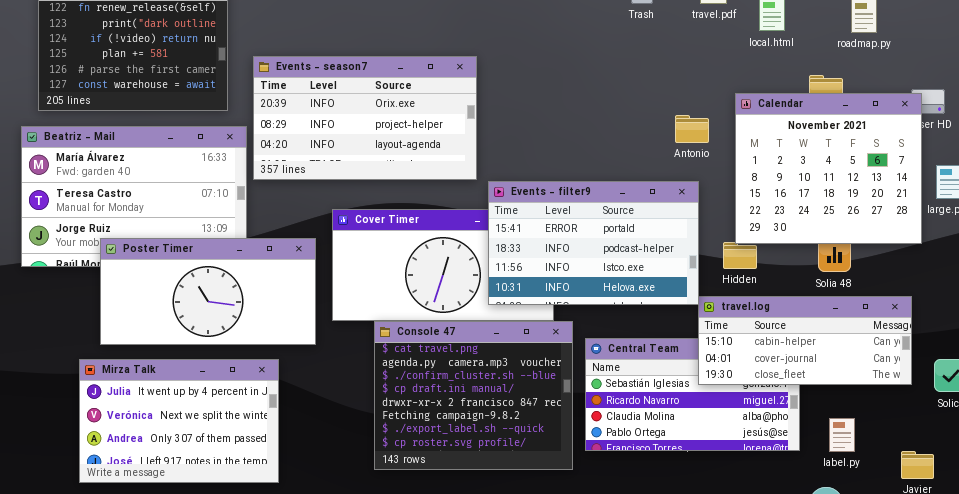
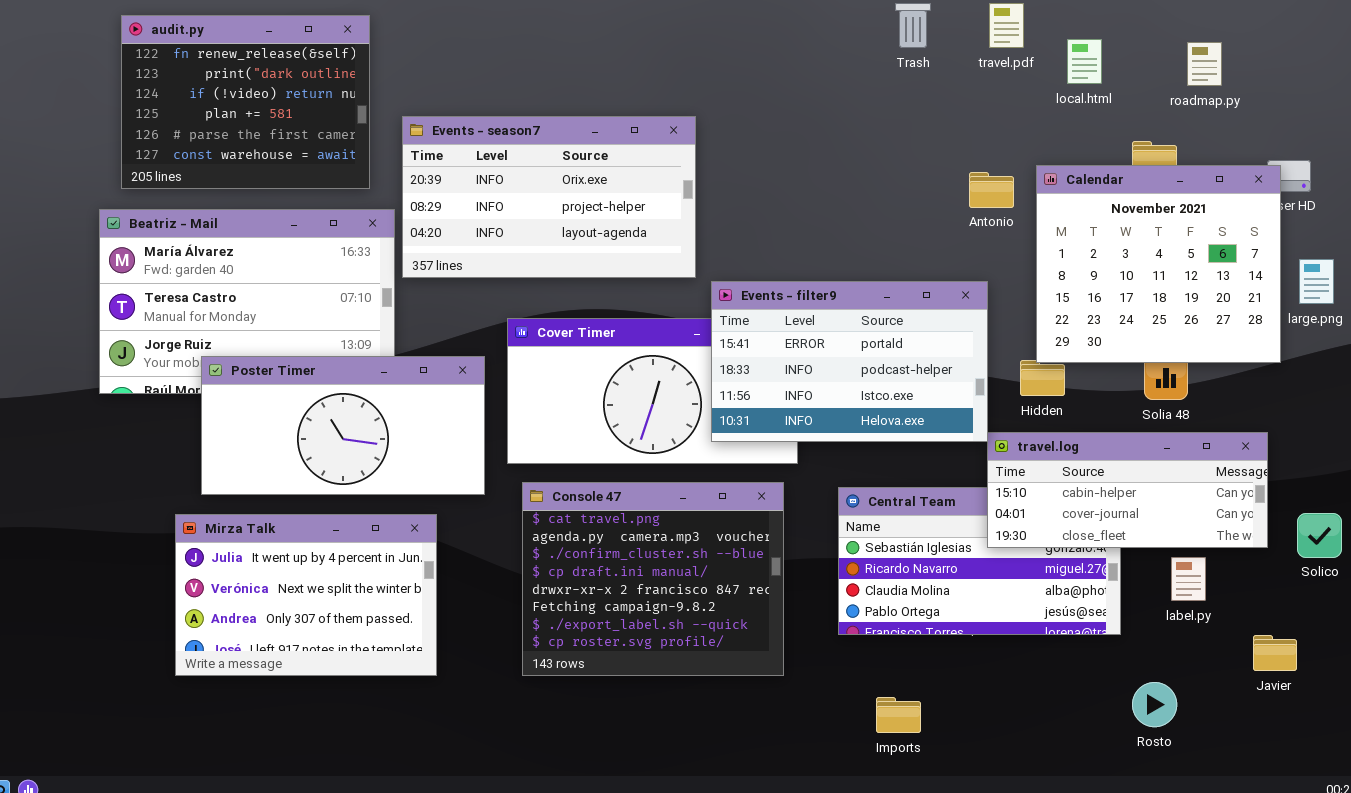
Antonio: [675,115,709,143] -> [969,172,1014,208], moved
Console 47: [374,321,573,470] -> [522,482,784,676], moved
label.py: [829,418,855,452] -> [1171,557,1206,601], moved

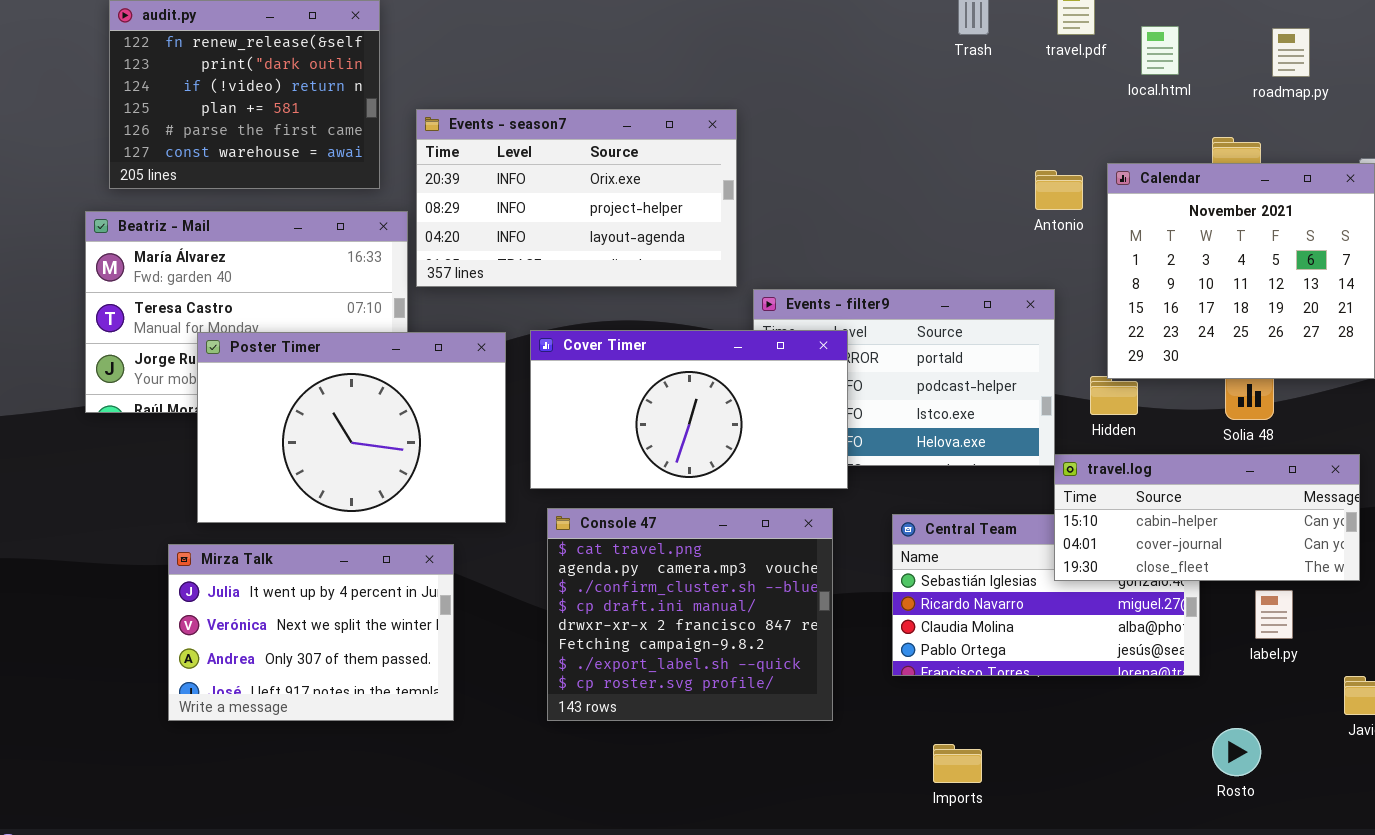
Cover Timer: [507,318,798,464] -> [530,330,848,489], raised
Poster Timer: [201,356,485,495] -> [197,332,506,523], resized

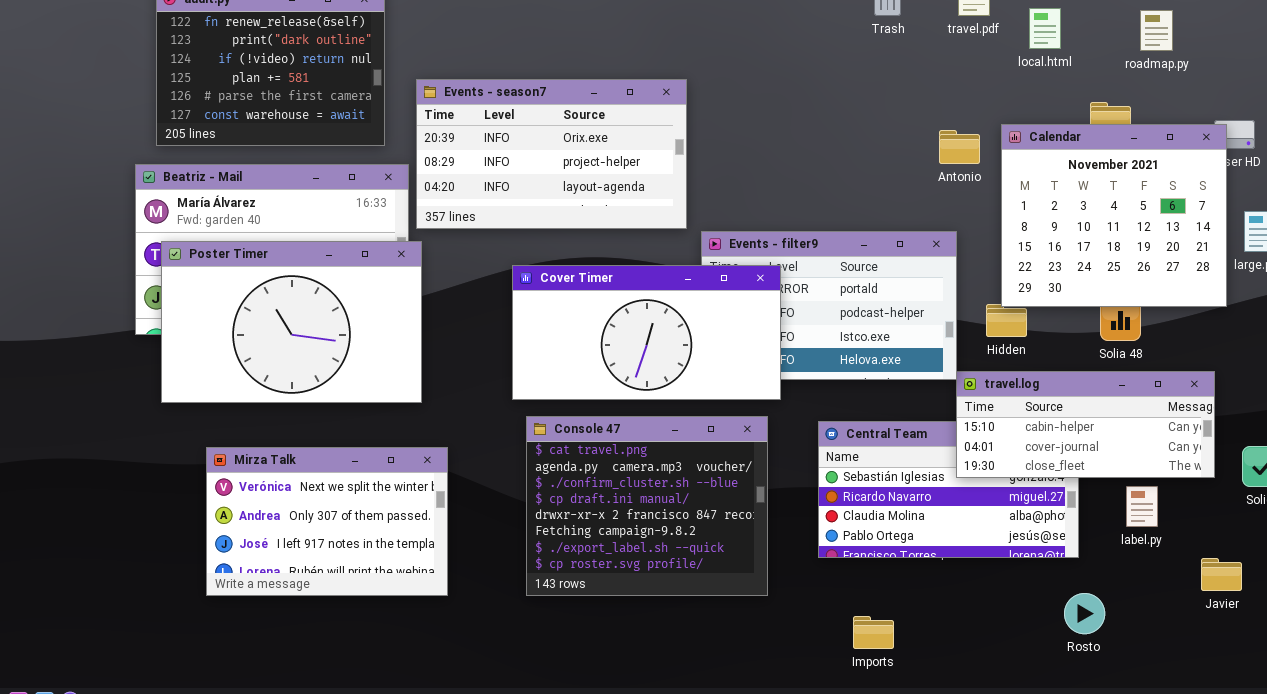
Poster Timer: [197,332,506,523] -> [161,241,422,403], moved
Mirza Talk: [168,544,454,721] -> [206,447,448,596], scrolled down 1 row
Rosto: [1212,728,1261,776] -> [1064,593,1105,634], moved

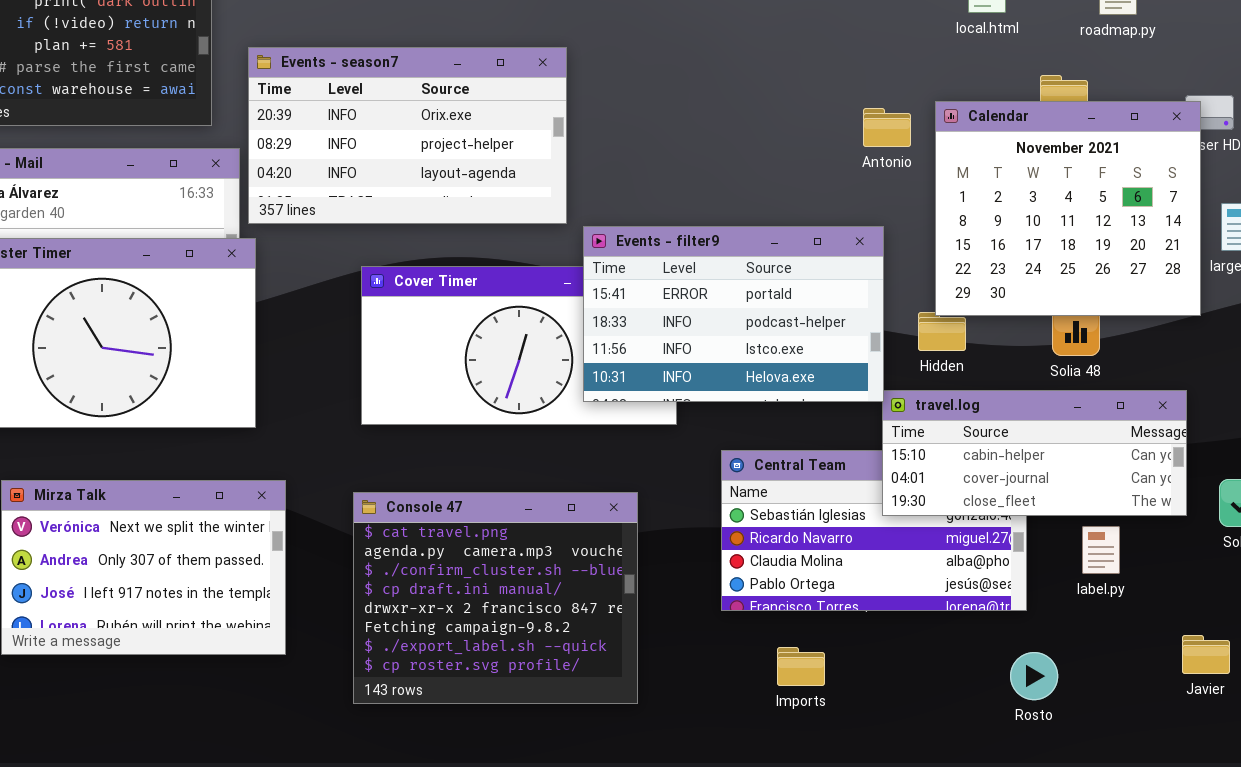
Events - filter9: [701,231,957,380] -> [583,226,884,402], raised
Console 47: [526,416,768,596] -> [353,492,638,704], moved
Javier: [1201,558,1242,591] -> [1182,635,1230,674], moved
Imports: [853,616,894,649] -> [777,647,825,686], moved

